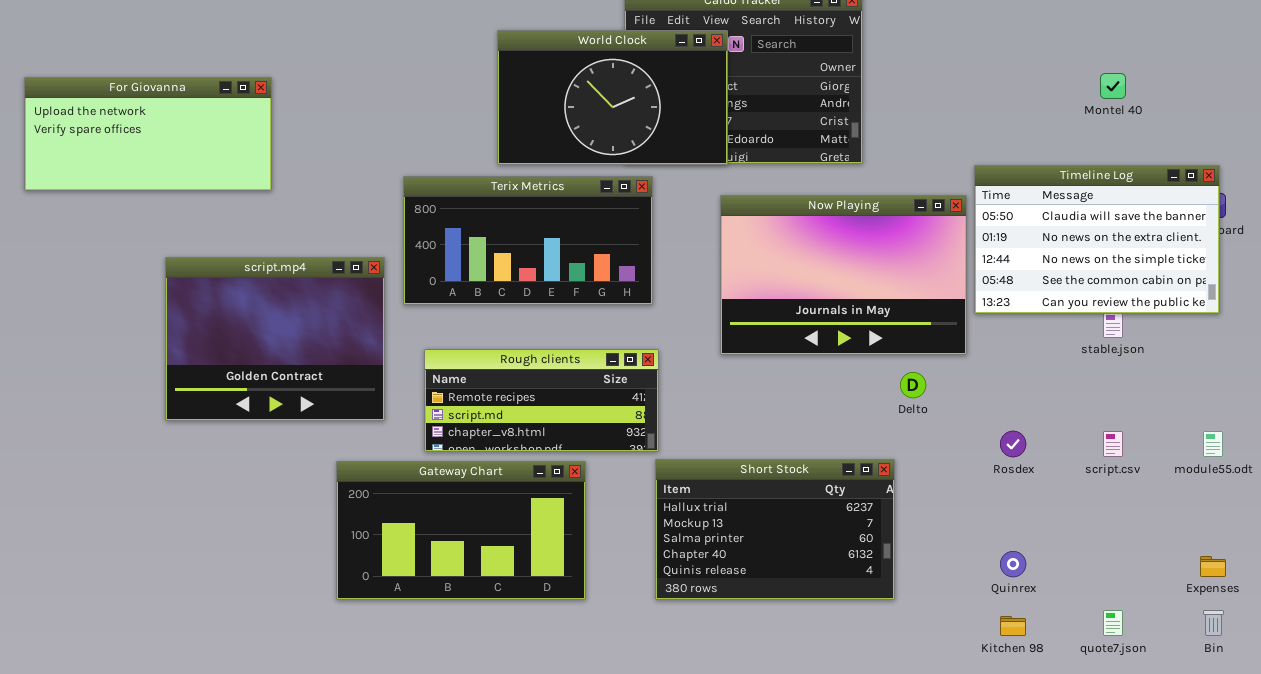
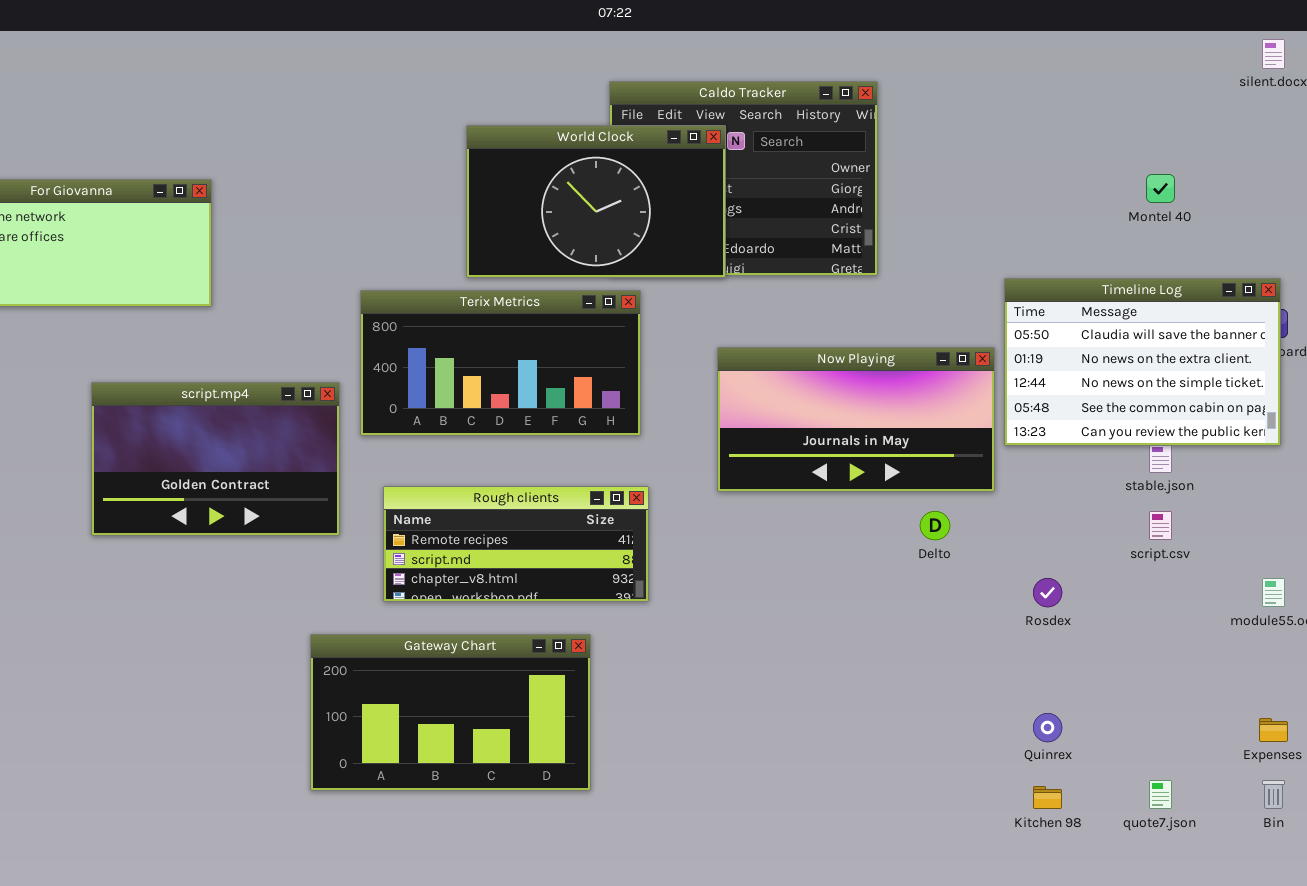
Now Playing: [720,195,967,355] -> [717,347,995,492], resized
script.mp4: [165,257,385,421] -> [91,382,340,536], resized
script.csv: [1103,431,1123,457] -> [1149,511,1172,540], moved
Short Stock: [655,459,895,600] -> none, closed
Gateway Chart: [336,461,586,600] -> [310,634,591,791], moved

